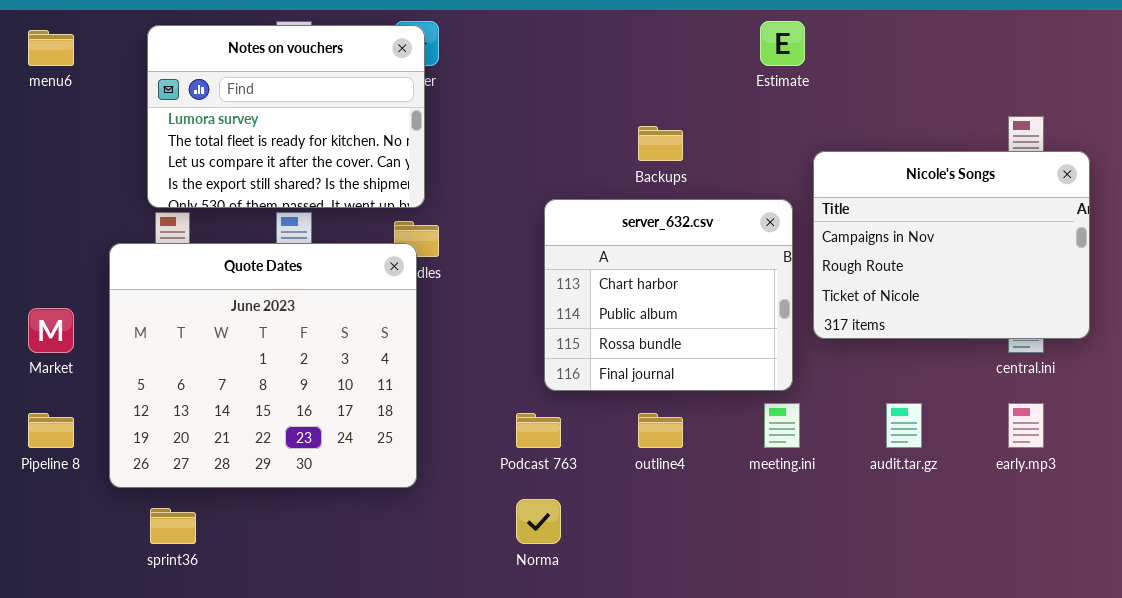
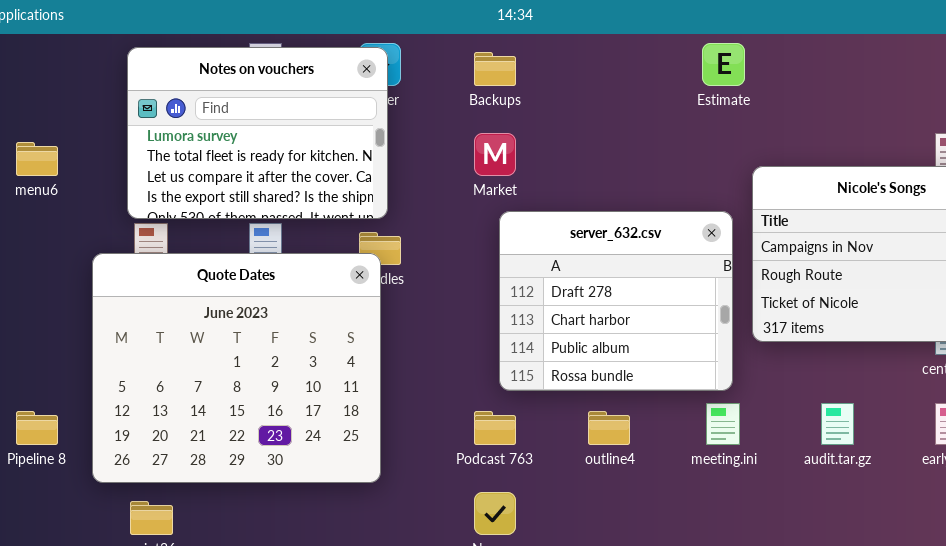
menu6: [28,30,74,66] -> [16,142,58,176], moved
Backups: [638,126,683,161] -> [474,52,516,86], moved
server_632.csv: [544,199,793,391] -> [499,211,733,391], scrolled up 1 row
Market: [28,308,74,353] -> [474,133,516,176], moved

